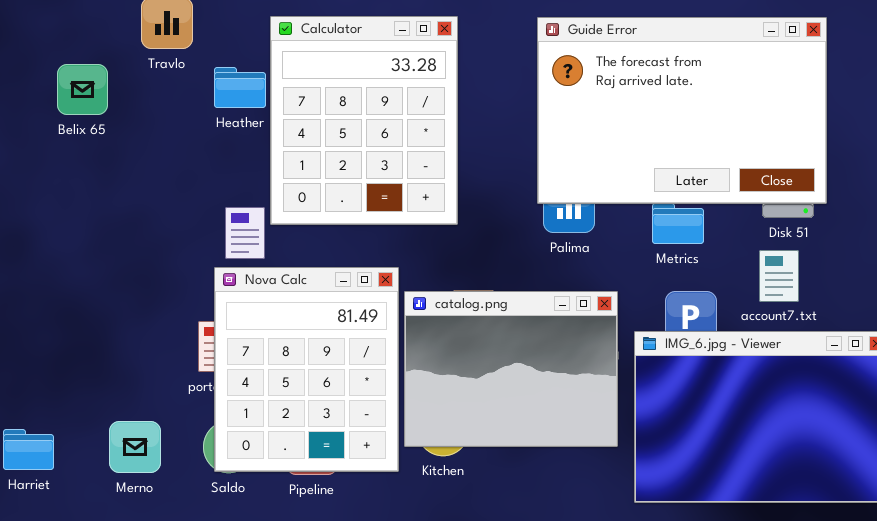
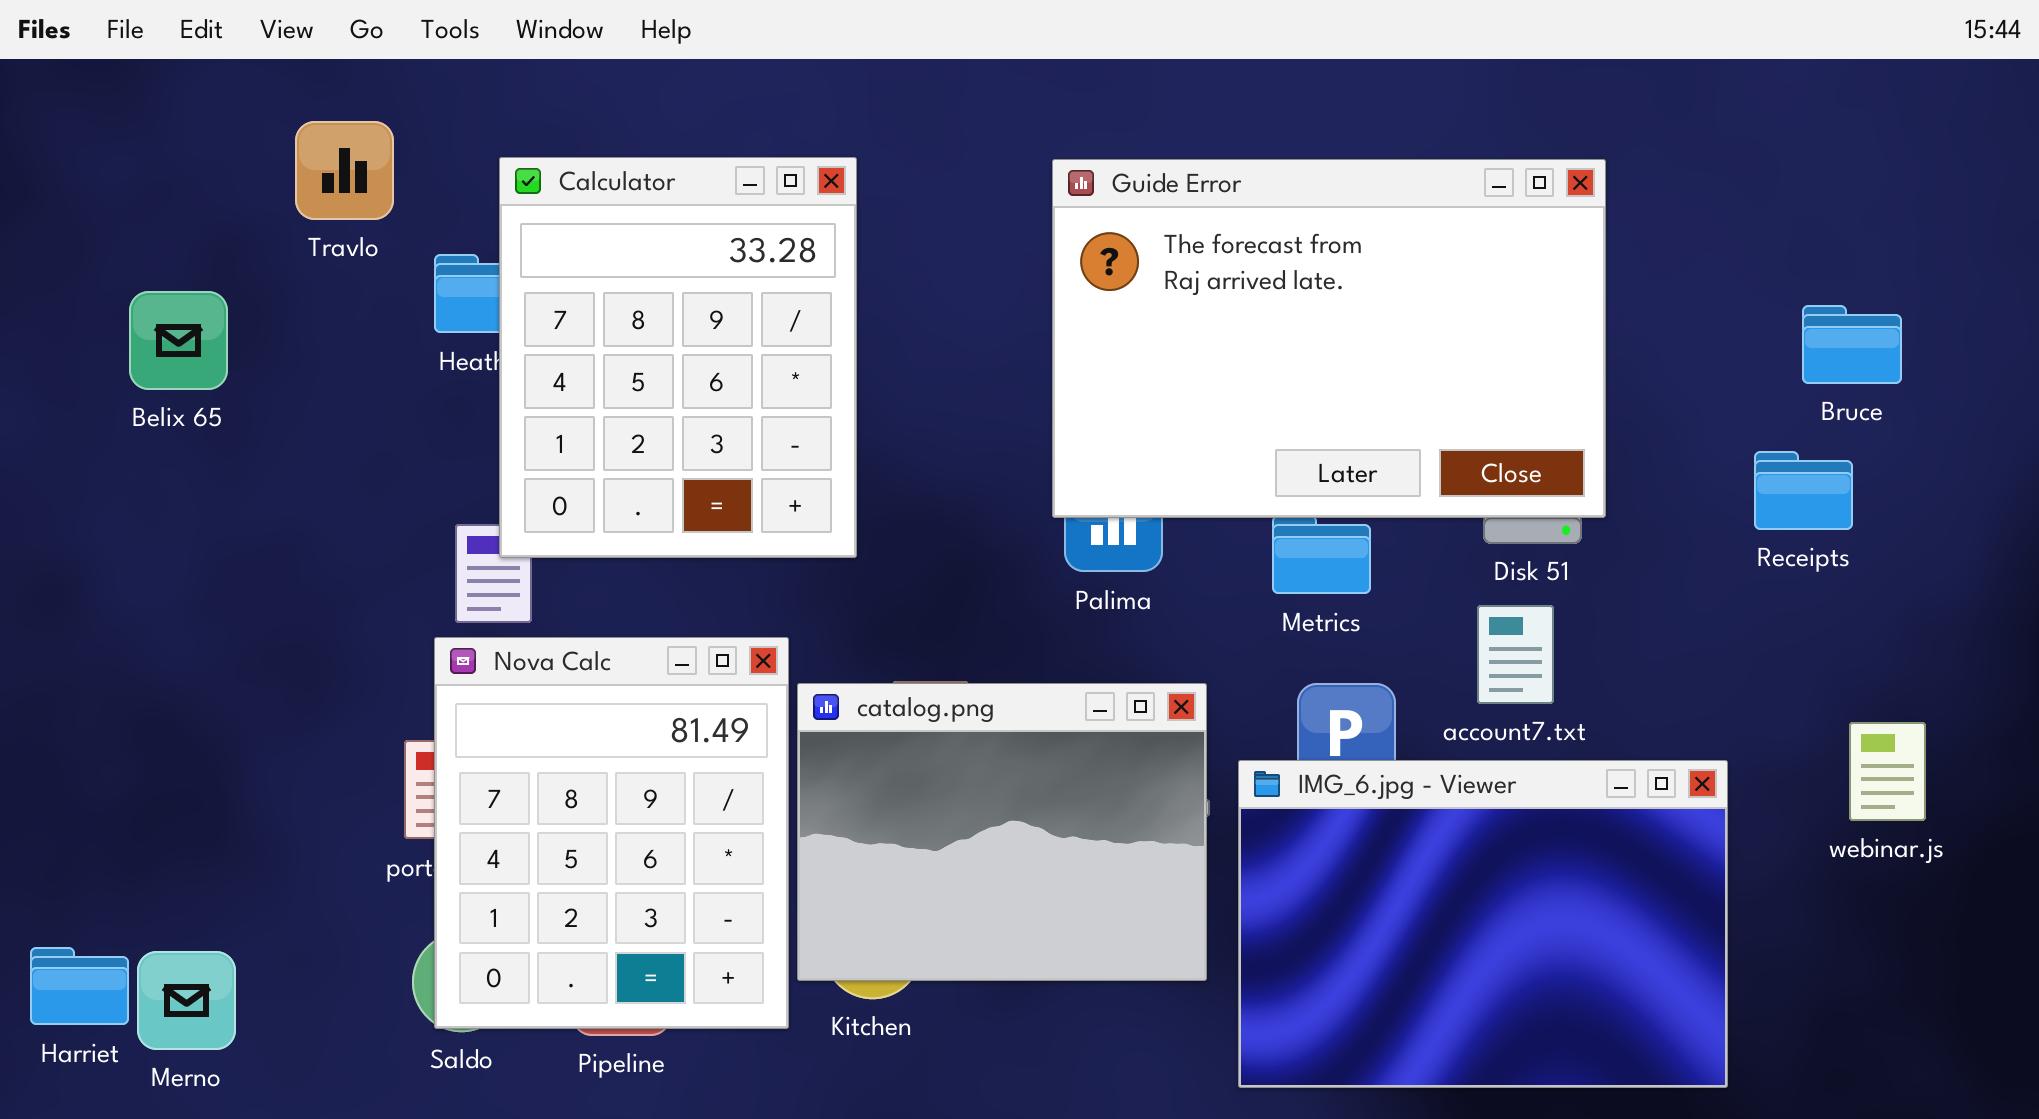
Calculator: [270,16,458,225] -> [499,157,857,558], moved
Belix 65: [57,64,108,115] -> [129,291,228,390], moved
Merno: [109,421,161,473] -> [137,951,236,1050], moved

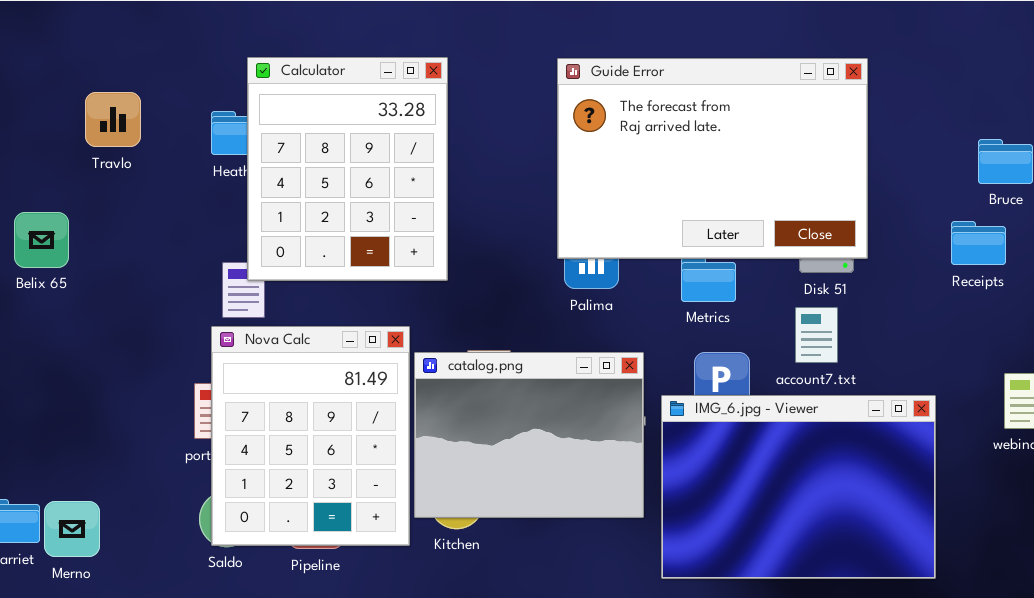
Travlo: [295,121,394,220] -> [85,92,141,147], moved
Belix 65: [129,291,228,390] -> [14,212,69,268], moved

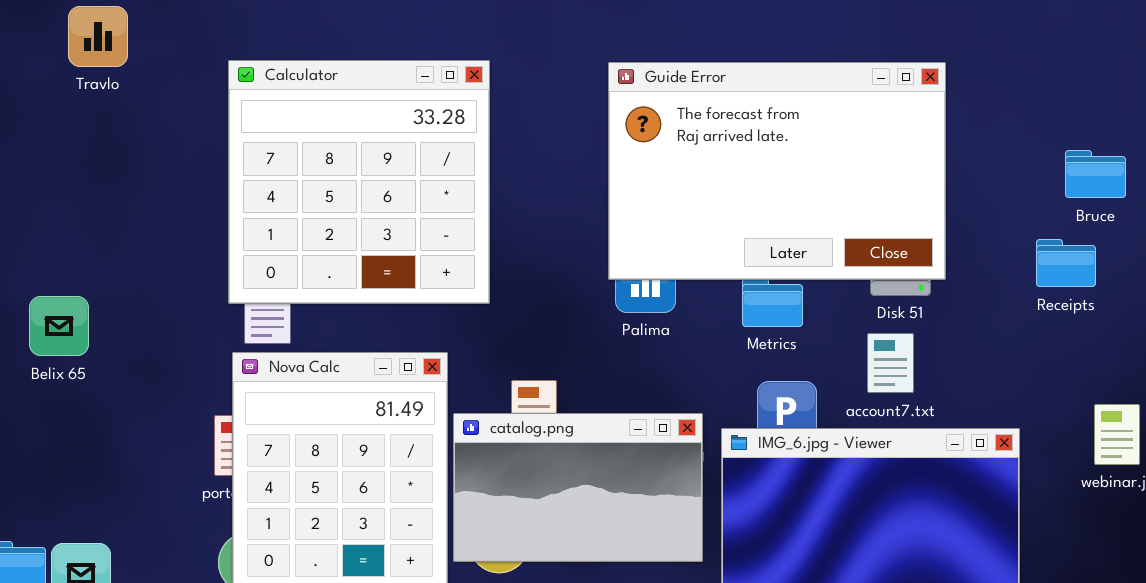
Calculator: [247,57,448,281] -> [228,60,490,304], resized
Travlo: [85,92,141,147] -> [68,6,128,67], moved
Belix 65: [14,212,69,268] -> [29,296,89,356], moved
catalog.png: [414,352,644,518] -> [453,413,703,562], resized

